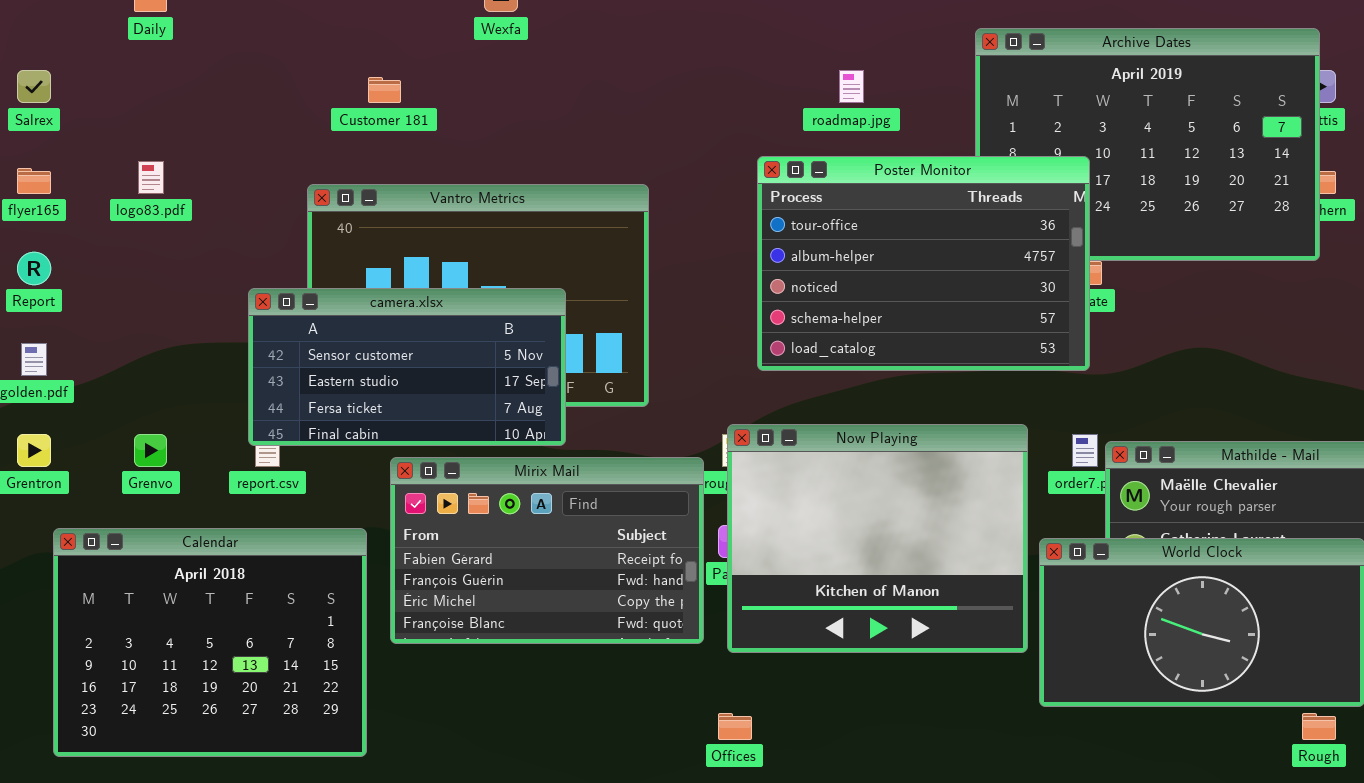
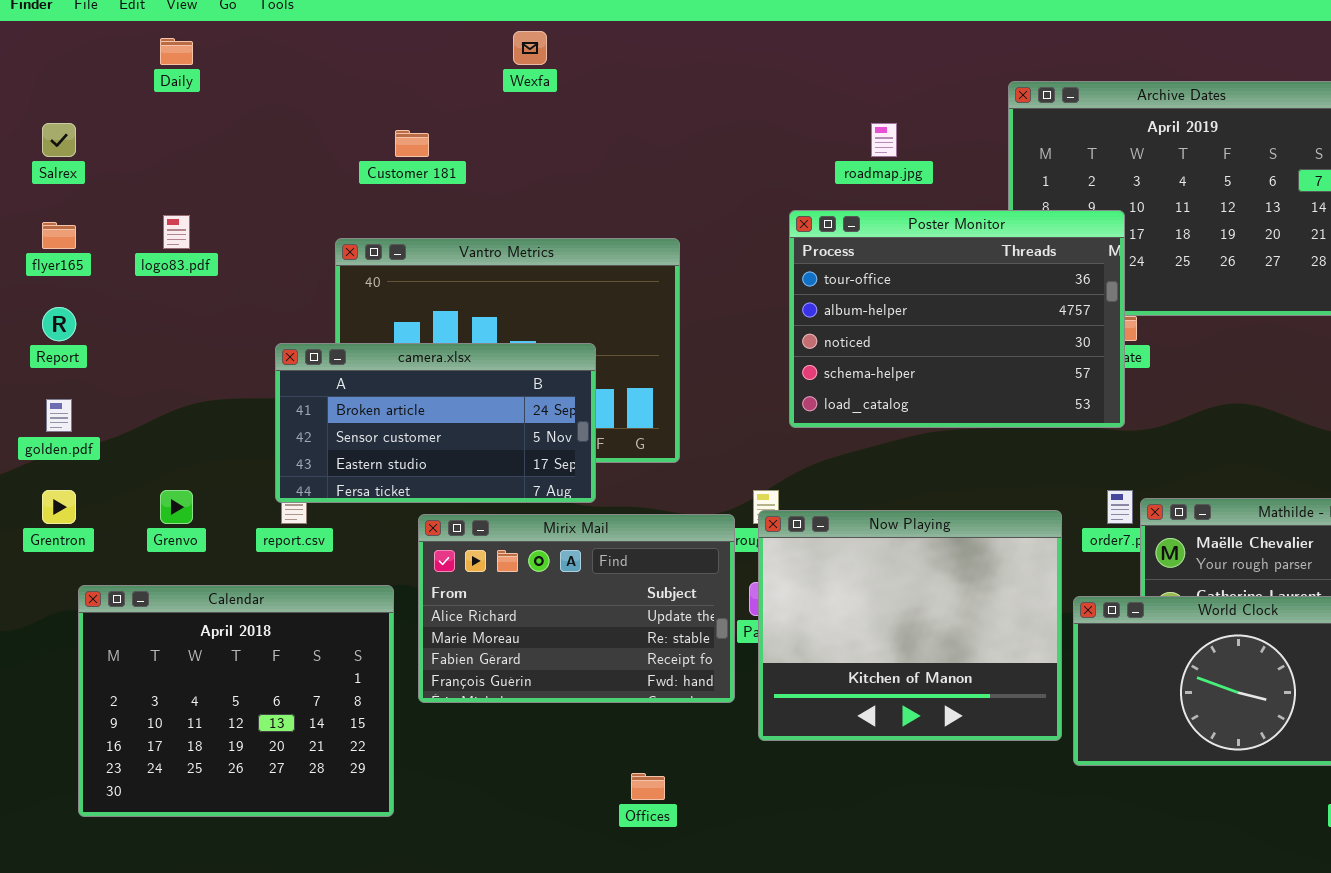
camera.xlsx: [248,288,566,446] -> [275,343,596,503], scrolled up 1 row
Now Playing: [727,424,1028,653] -> [758,510,1062,741], moved
Mirix Mail: [390,457,704,644] -> [418,514,735,703], scrolled up 2 rows
Offices: [718,713,752,740] -> [631,773,665,800], moved

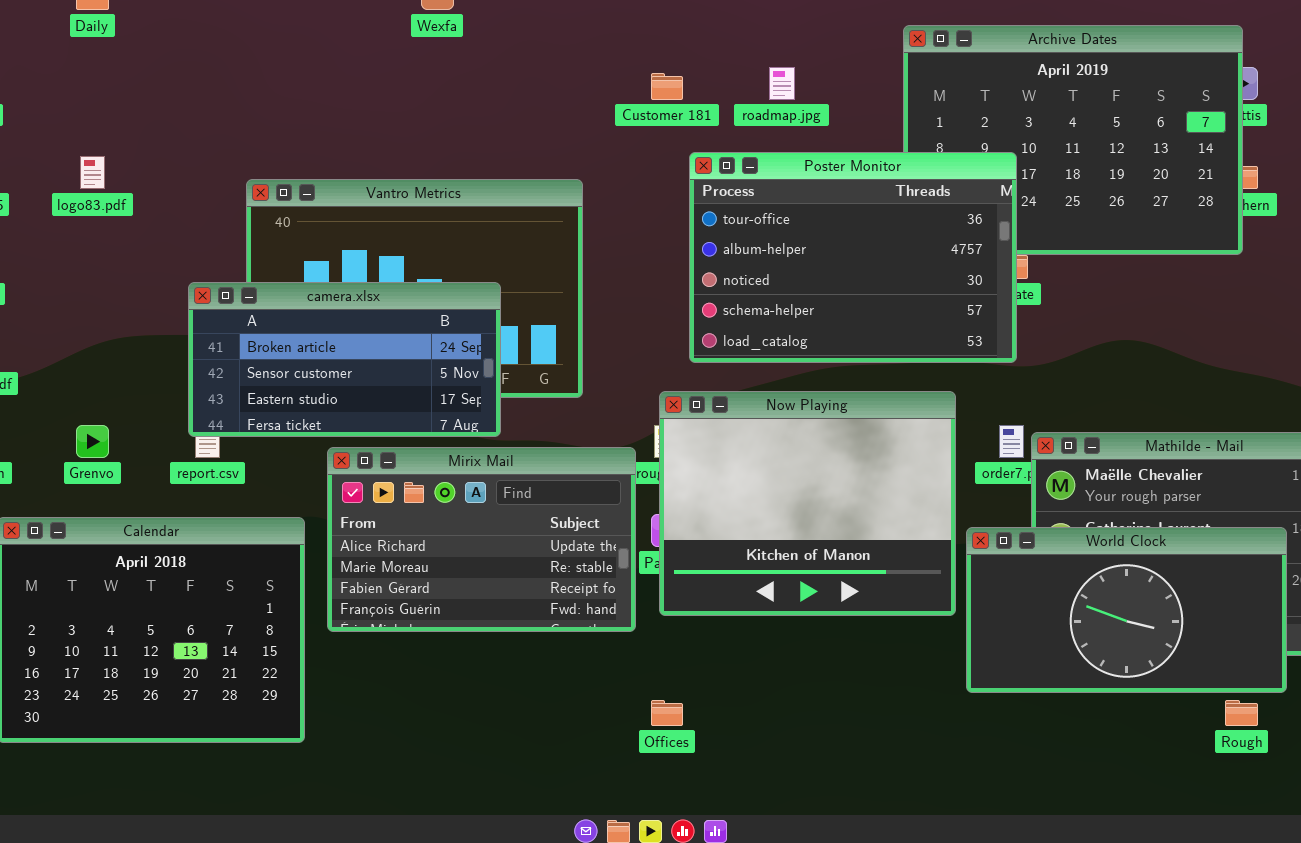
Customer 181: [395,130,429,157] -> [651,73,683,100], moved
Now Playing: [758,510,1062,741] -> [659,391,956,616], moved
Offices: [631,773,665,800] -> [651,700,683,726], moved

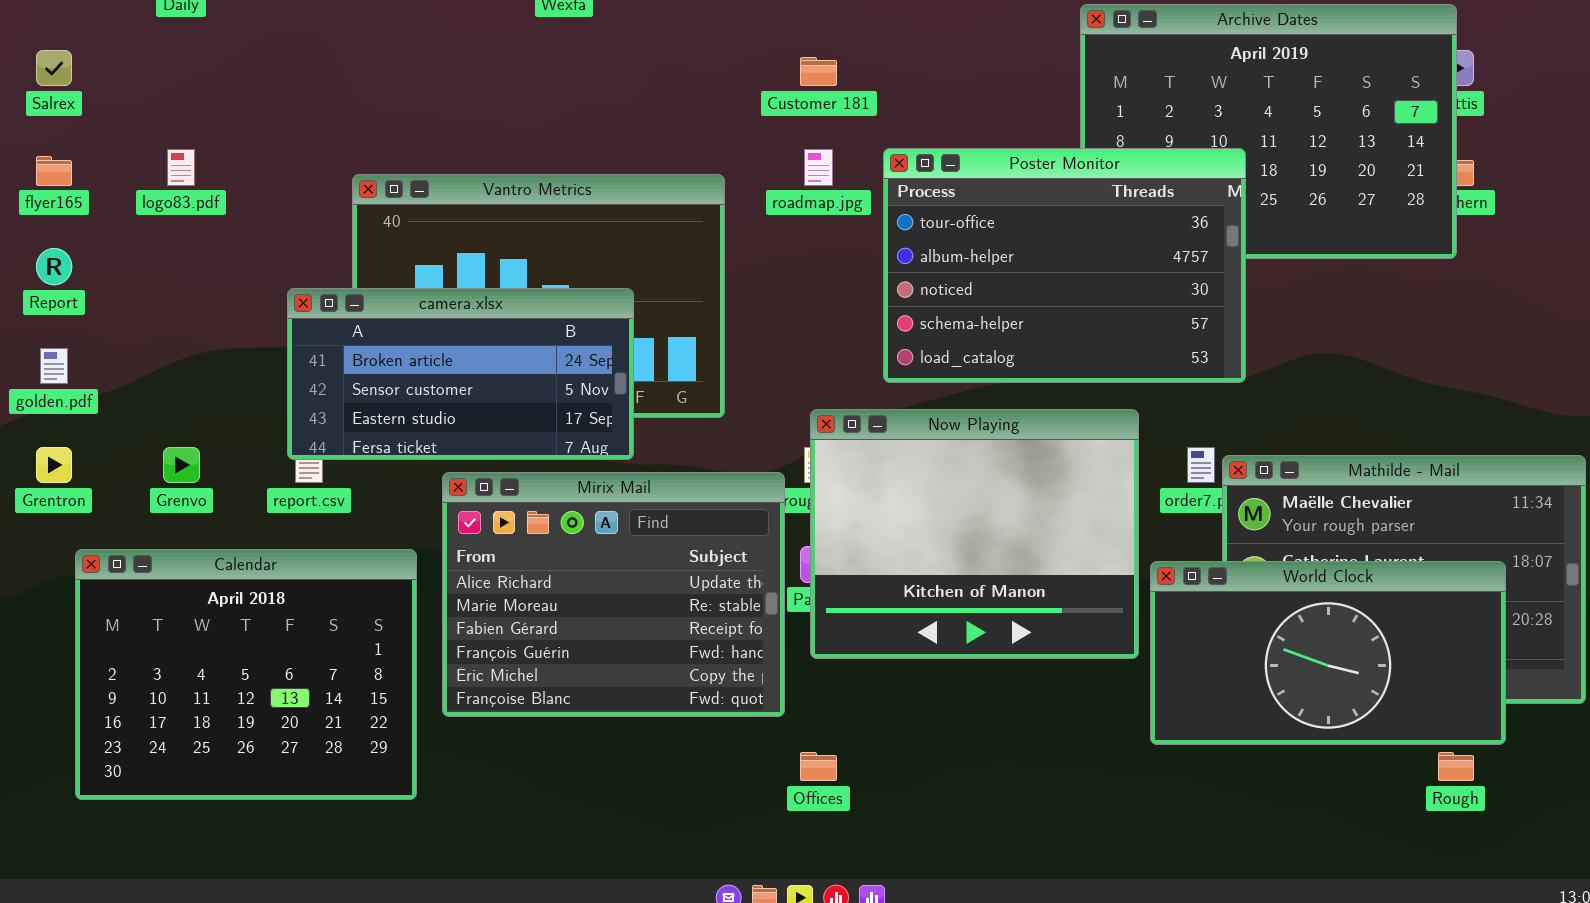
roadmap.jpg: [769,67,795,100] -> [804,149,833,186], moved
Poster Monitor: [689,152,1017,363] -> [883,148,1246,383], moved
Mirix Mail: [327,447,636,632] -> [442,472,785,717], resized

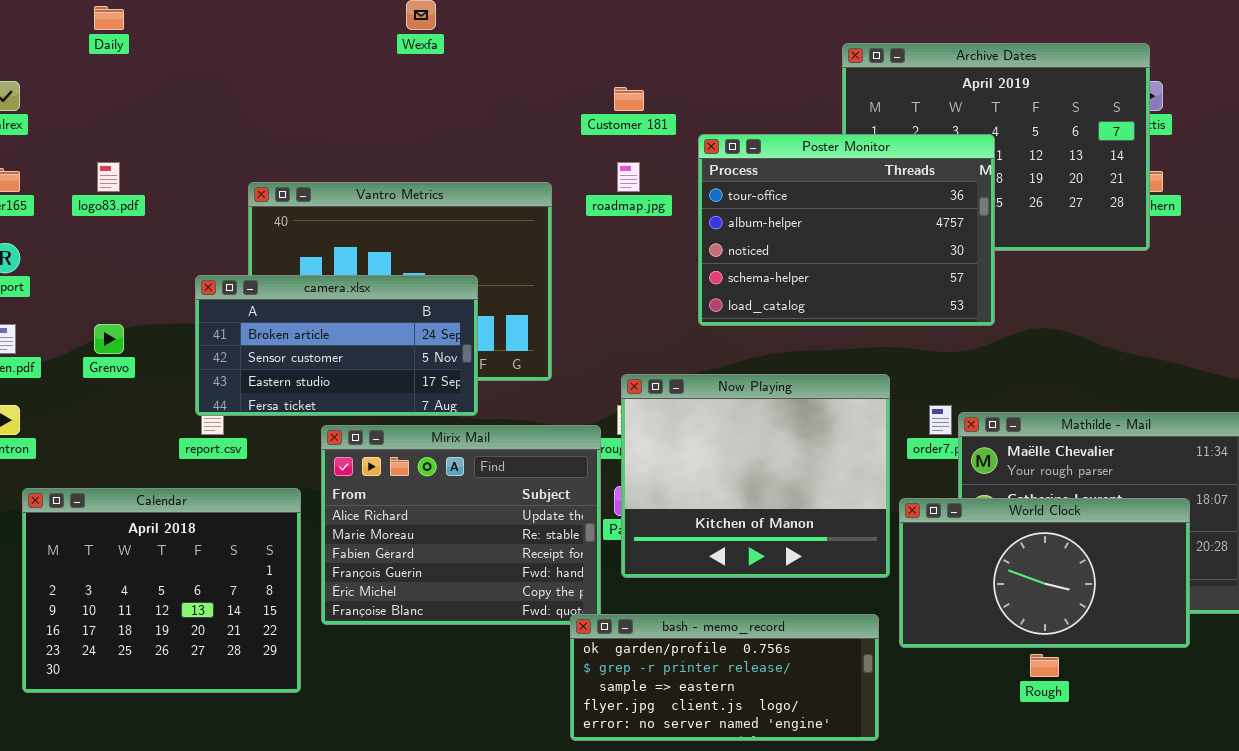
Poster Monitor: [883,148,1246,383] -> [698,134,995,326], moved
Grenvo: [163,447,200,483] -> [94,324,124,354], moved
bash - memo_record: none -> [570,614,879,741], opened
Rough: [1438,752,1474,781] -> [1030,654,1059,677], moved

